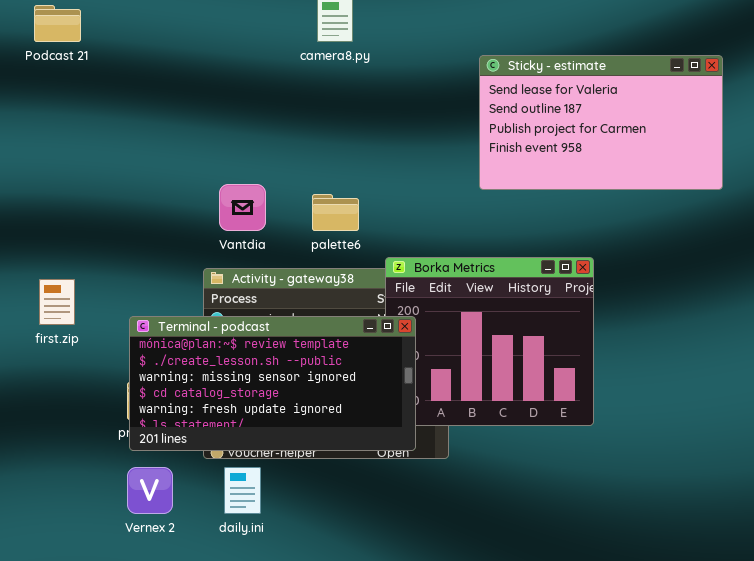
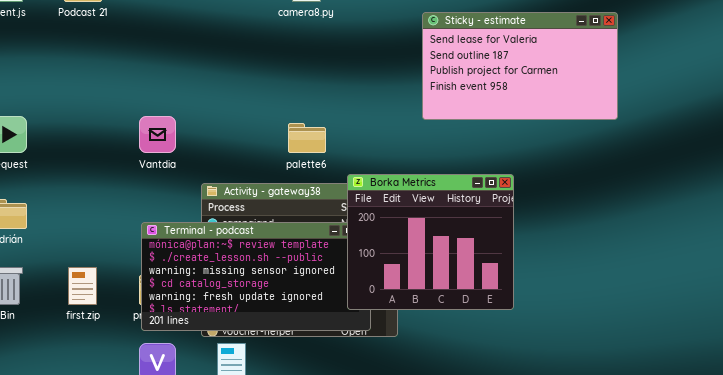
Vantdia: [219,184,266,231] -> [139,116,176,153], moved
Borka Metrics: [385,257,594,426] -> [347,174,514,310], raised
first.zip: [39,279,75,325] -> [68,267,97,305], moved

